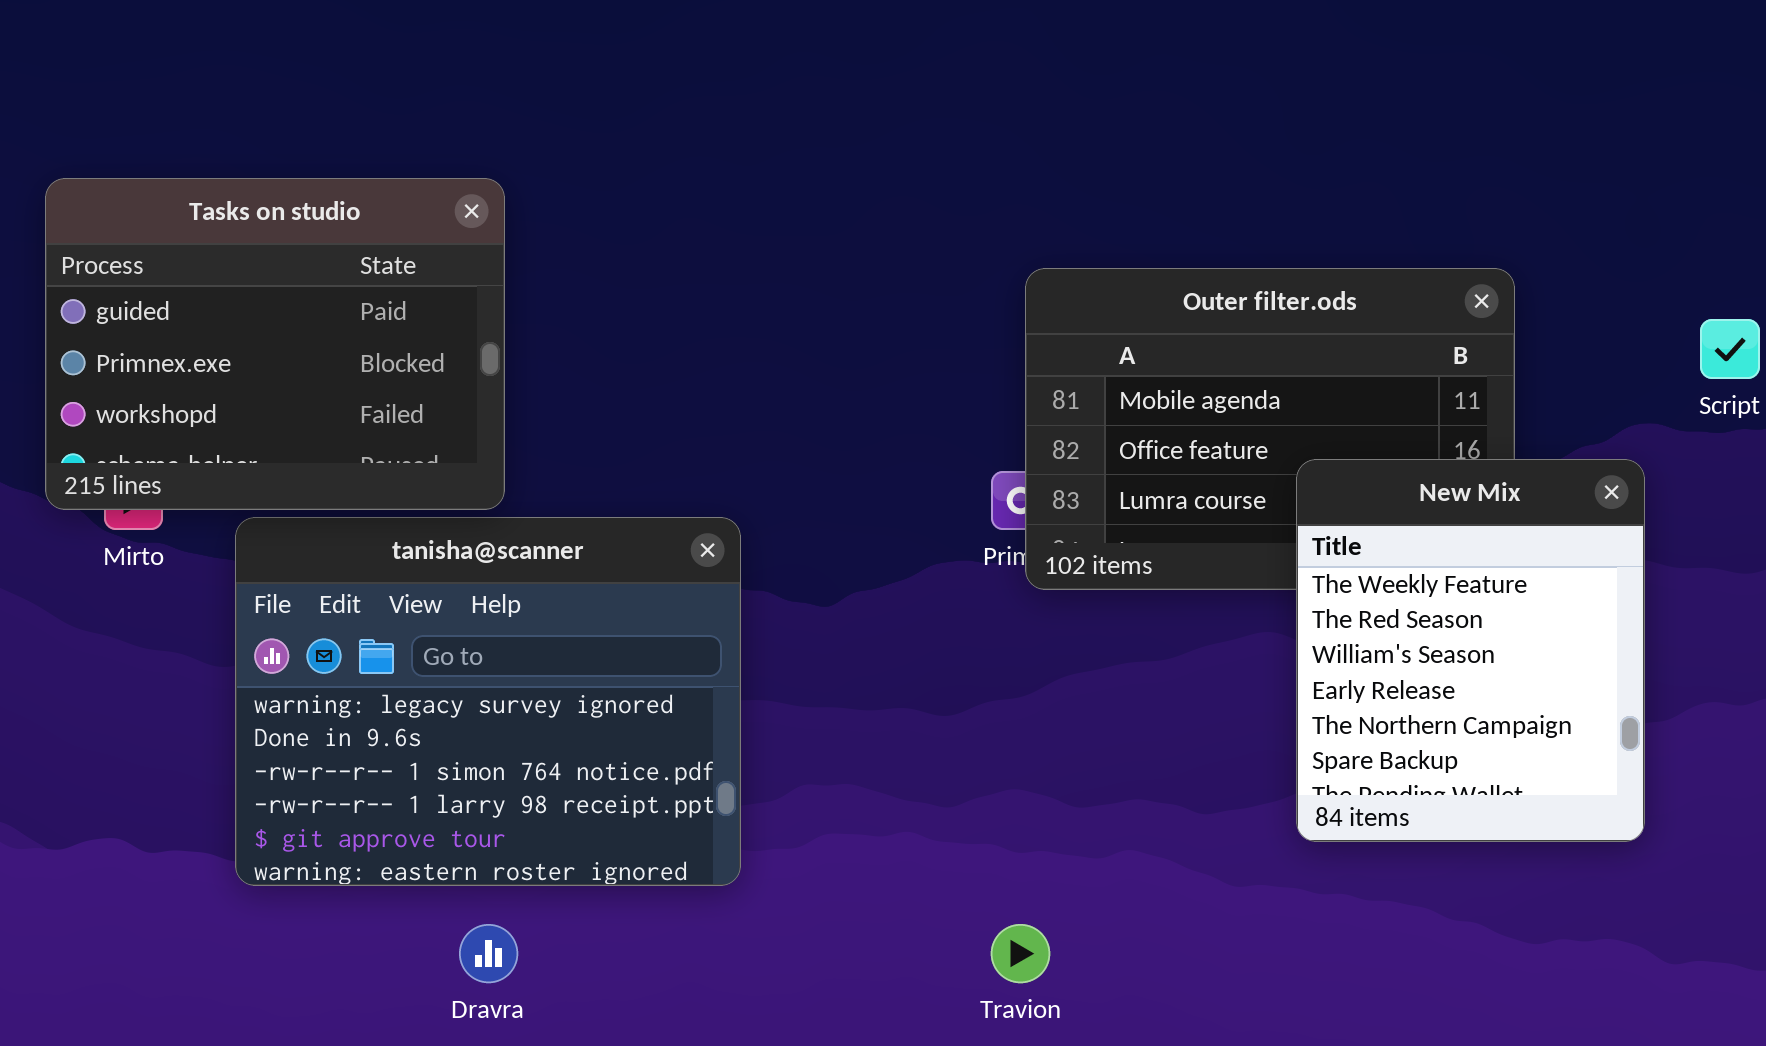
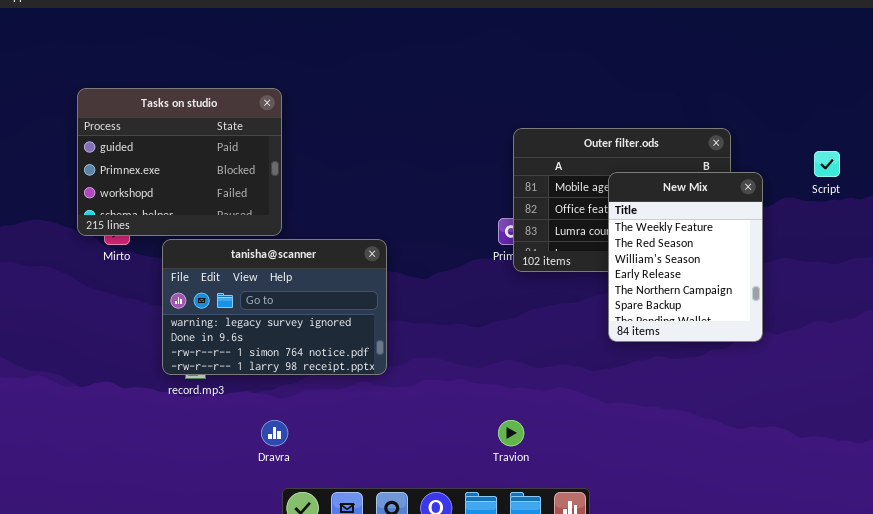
New Mix: [1296,459,1645,842] -> [608,172,763,342], moved
tanisha@scanner: [235,517,741,886] -> [162,239,387,375], resized

